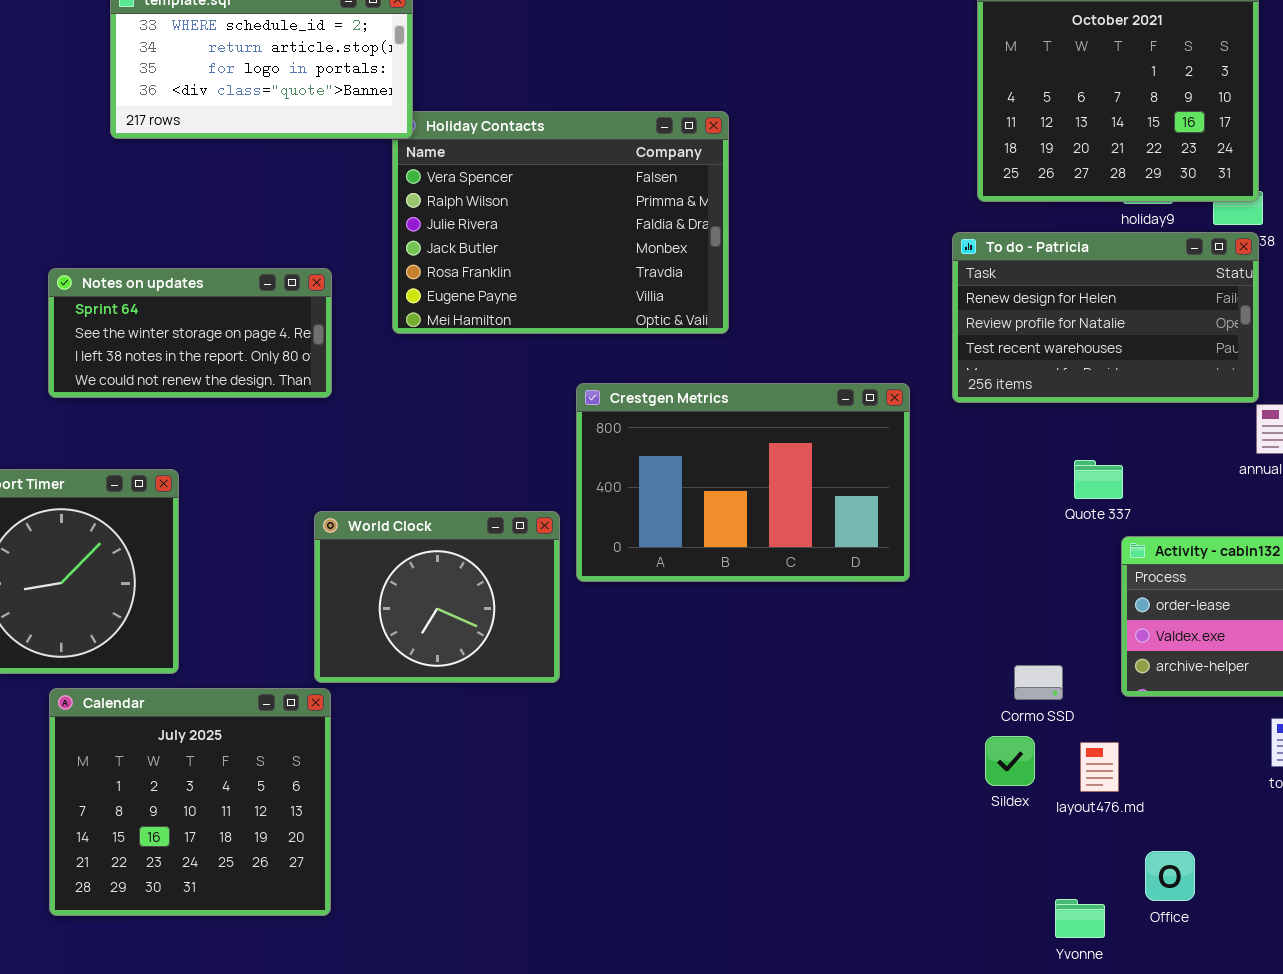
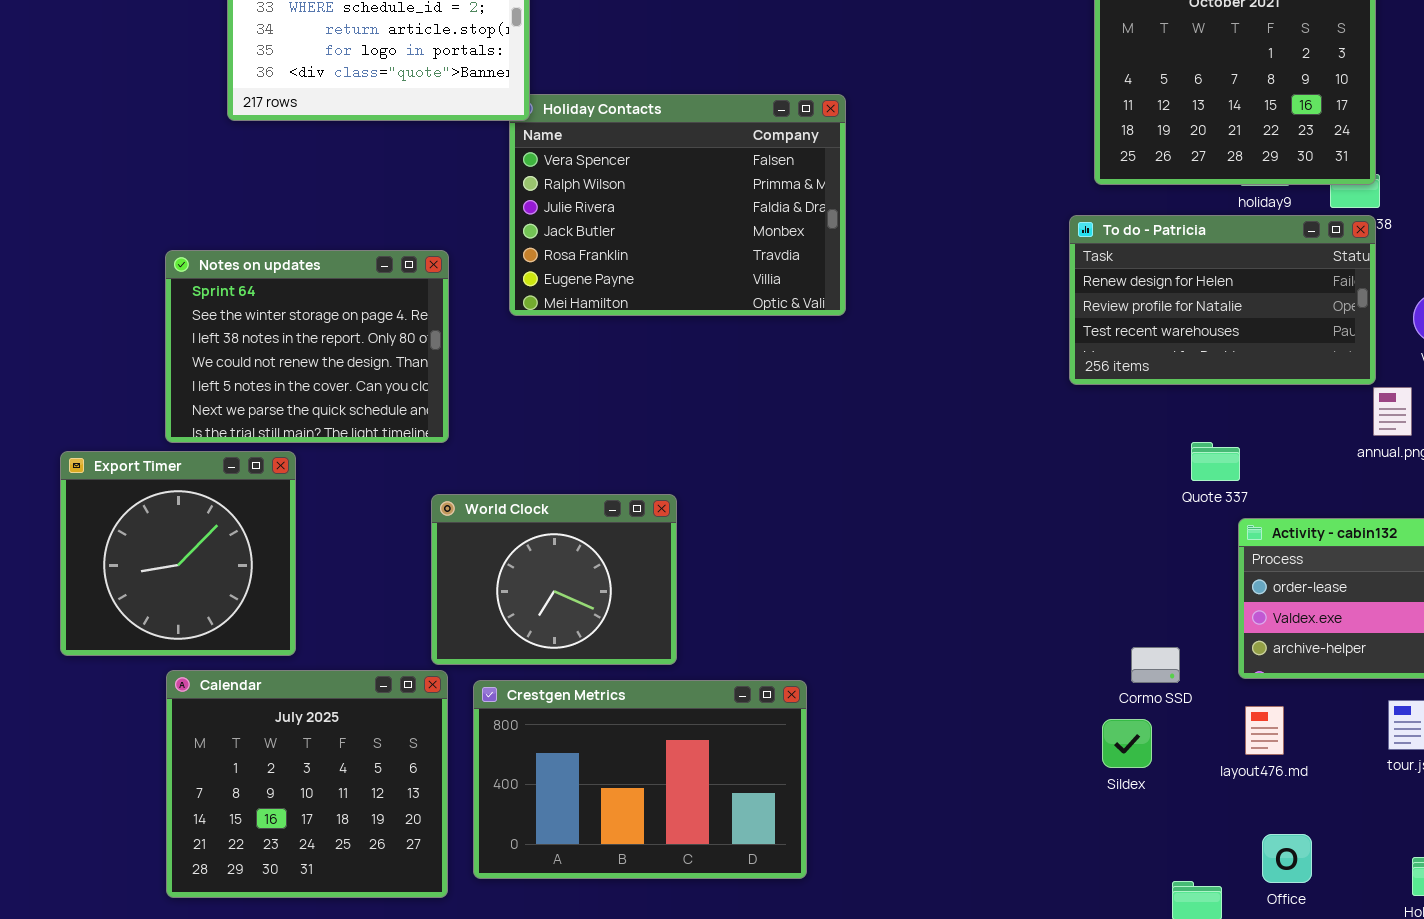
Notes on updates: [48,268,332,398] -> [165,250,449,443], resized
Crestgen Metrics: [576,383,910,582] -> [473,680,807,879], moved
layout476.md: [1080,742,1119,792] -> [1245,706,1284,755], moved

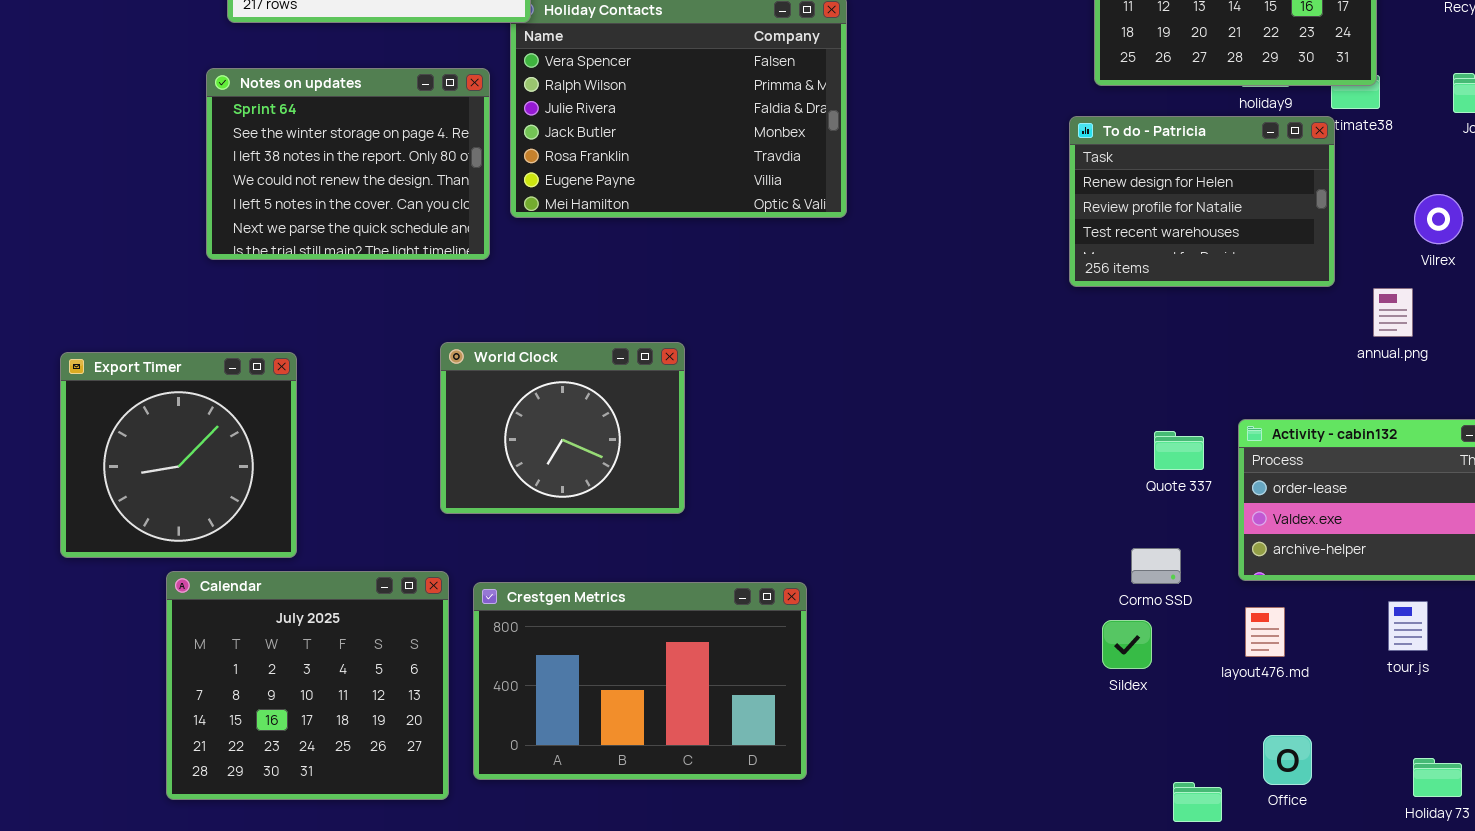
To do - Patricia: [1069,215,1376,385] -> [1069,116,1335,287], resized
Notes on updates: [165,250,449,443] -> [206,68,490,260], moved
Quote 337: [1191,442,1240,481] -> [1154,431,1204,470], moved
World Clock: [431,494,677,665] -> [440,342,685,514], moved

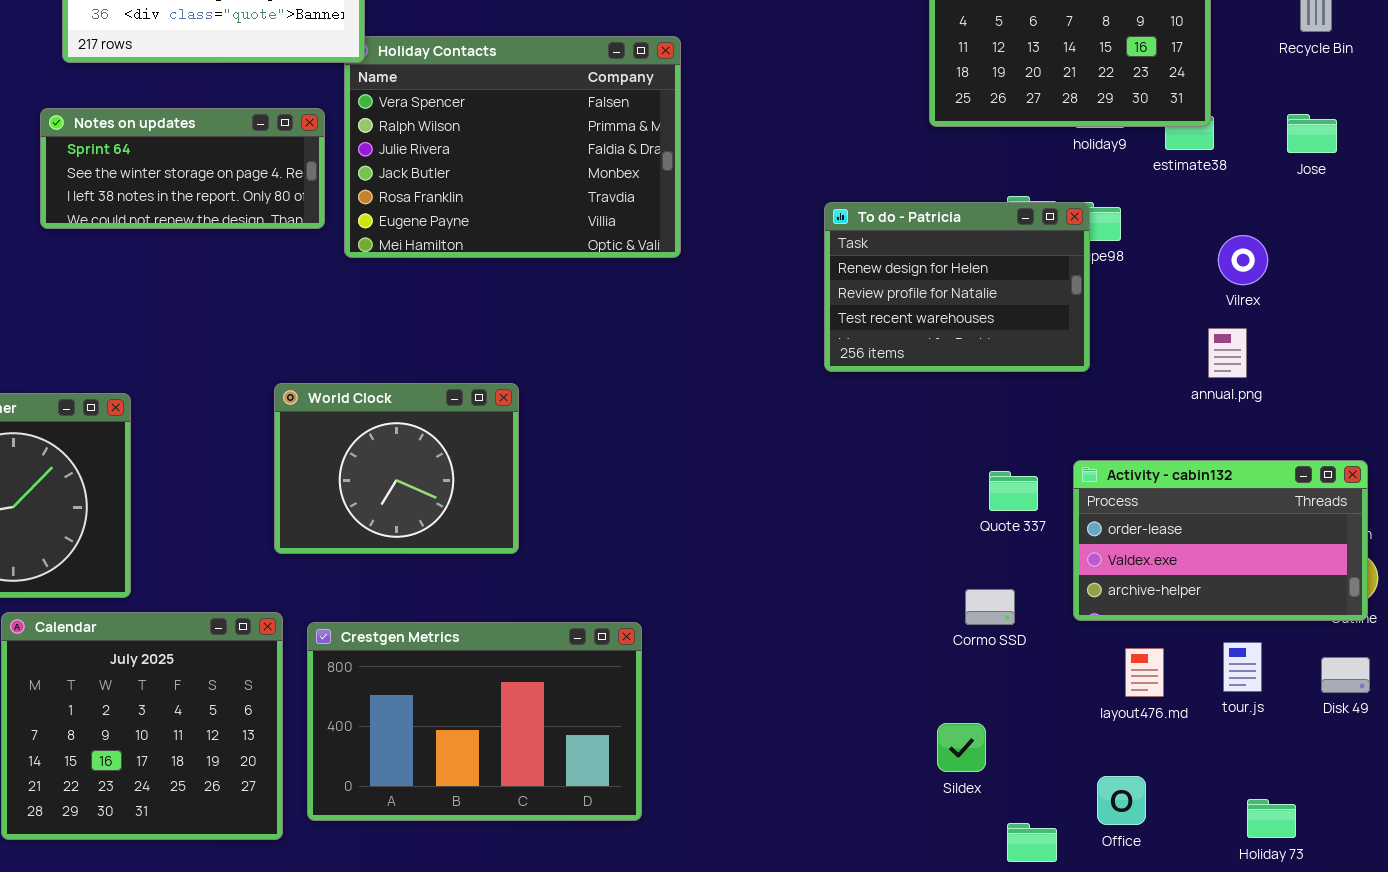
Notes on updates: [206,68,490,260] -> [40,108,325,229], resized
To do - Patricia: [1069,116,1335,287] -> [824,202,1090,372], moved
Vilrex: [1414,194,1463,244] -> [1218,235,1268,285], moved
layout476.md: [1245,607,1285,657] -> [1125,648,1164,697], moved
Sildex: [1102,620,1152,669] -> [937,723,986,772], moved

